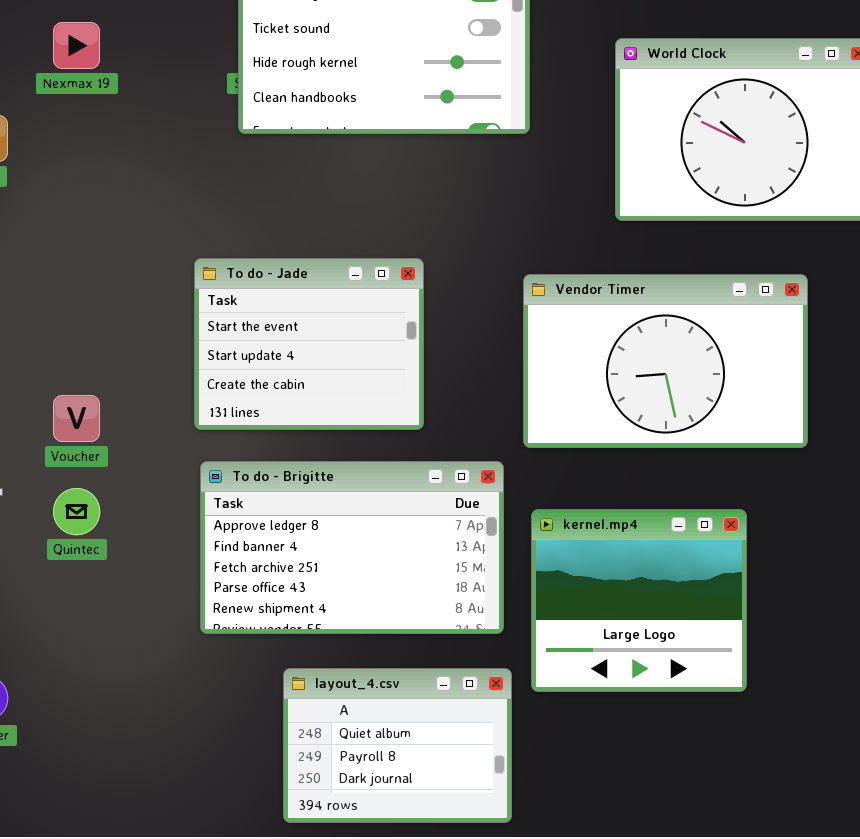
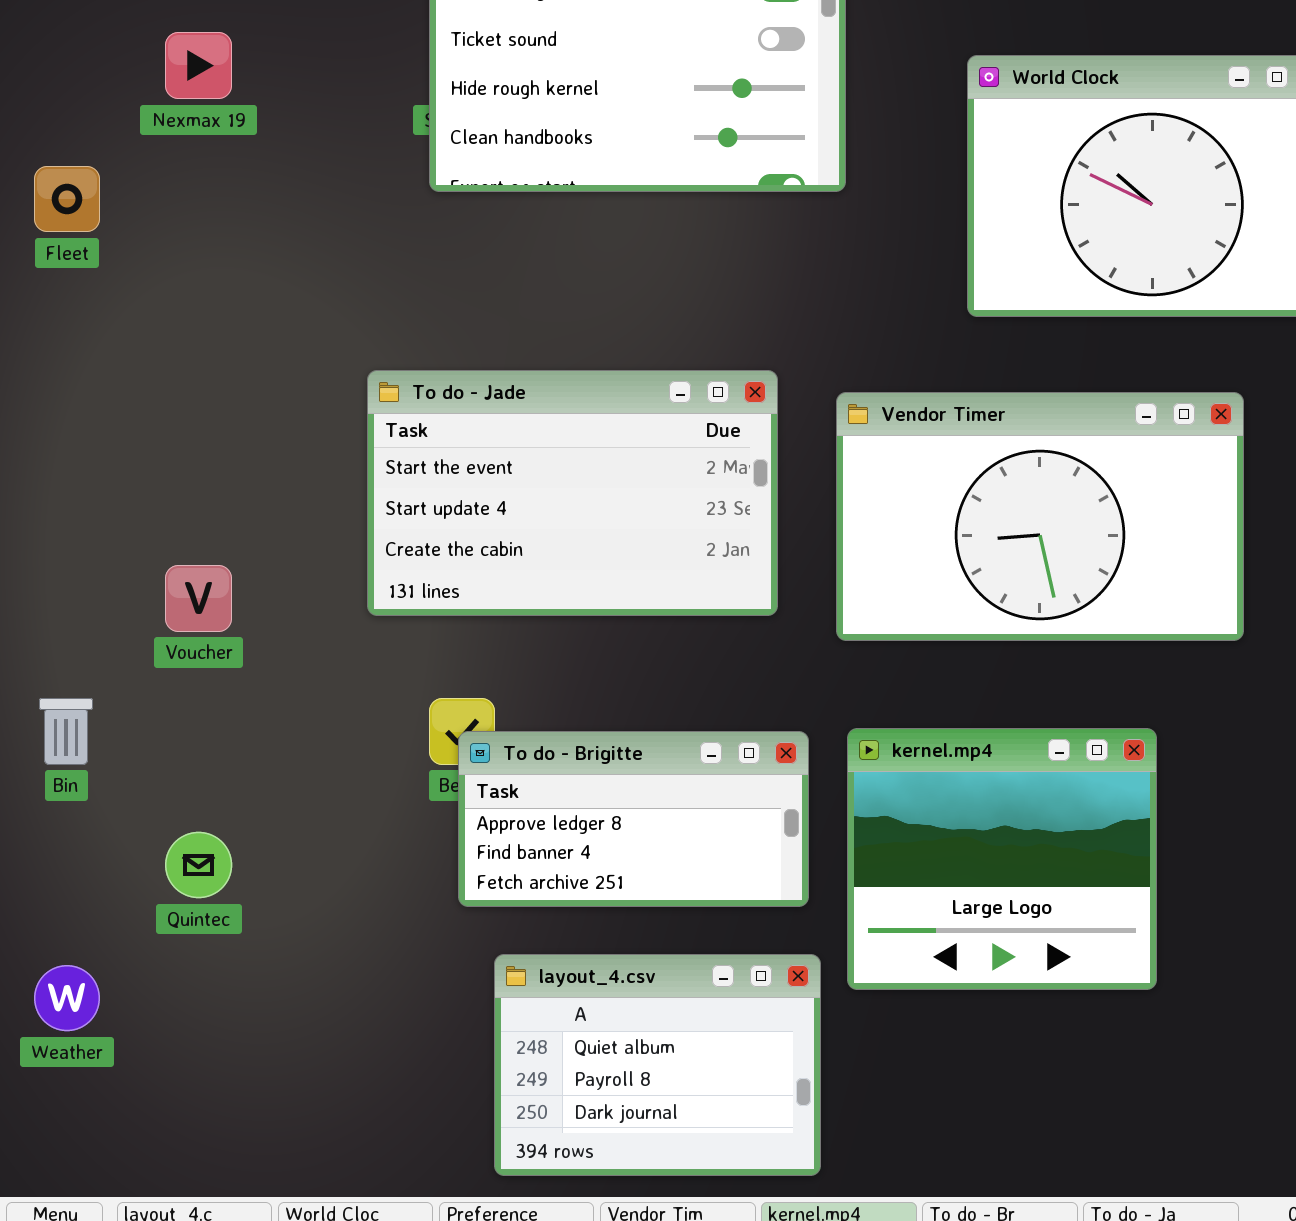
To do - Jade: [194,258,424,430] -> [367,370,778,616], resized
To do - Brigitte: [200,461,504,634] -> [458,731,809,907], resized
Quintec: [53,488,100,535] -> [165,832,232,898], moved

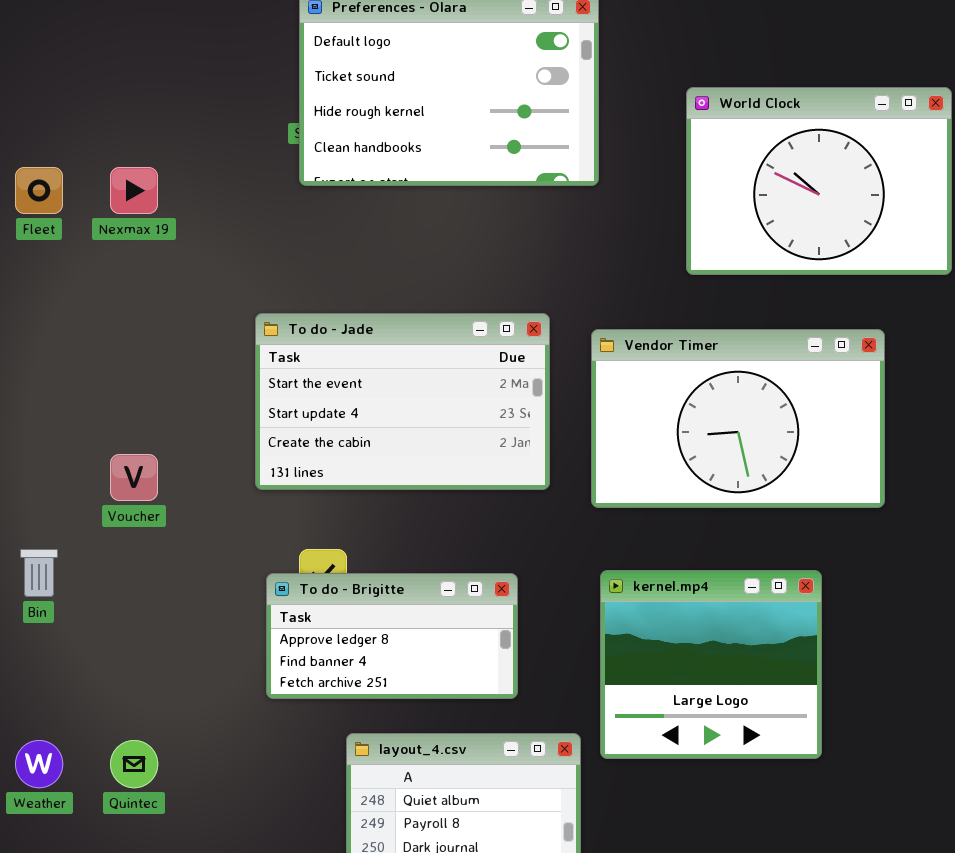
Nexmax 19: [165,32,232,99] -> [110,167,158,214], moved
To do - Brigitte: [458,731,809,907] -> [266,573,518,699], moved
Quintec: [165,832,232,898] -> [110,740,158,788], moved

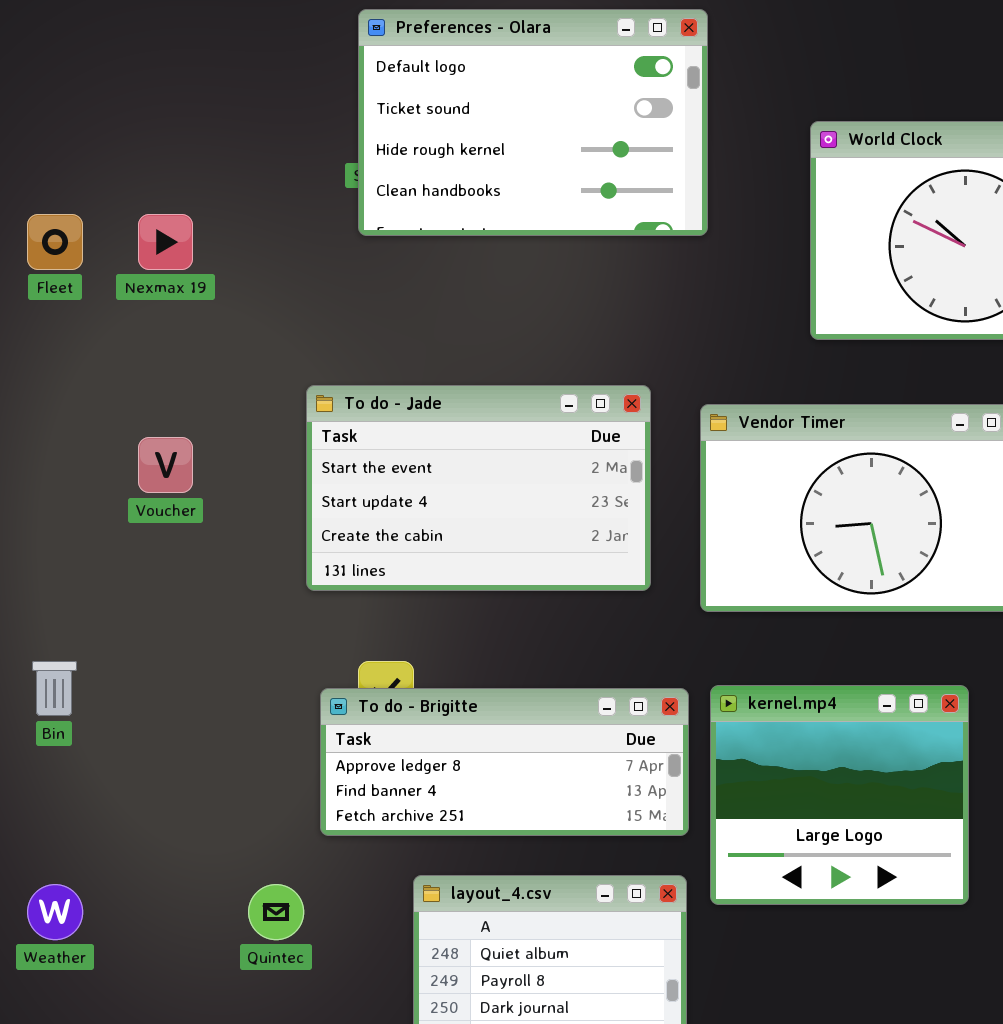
Voucher: [110,454,158,501] -> [138,437,193,493], moved
To do - Brigitte: [266,573,518,699] -> [320,688,689,836], resized
Quintec: [110,740,158,788] -> [248,884,304,940], moved

